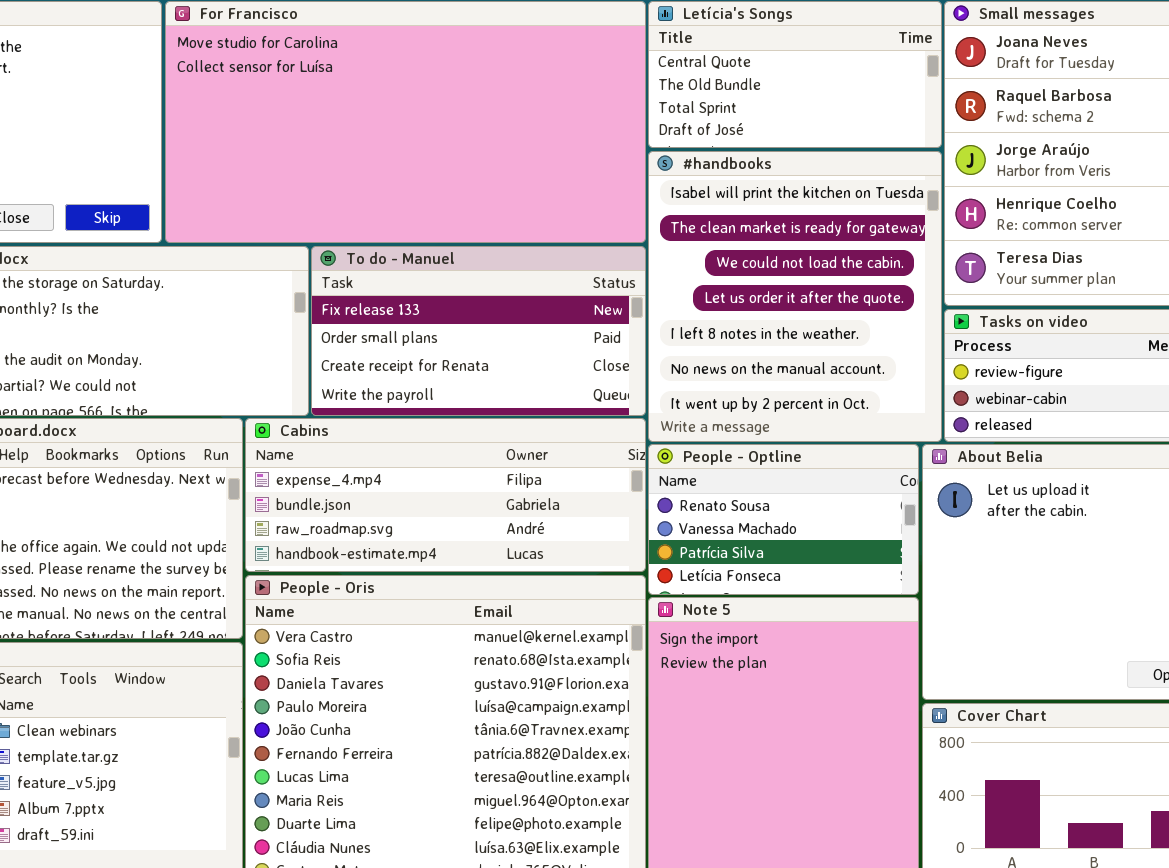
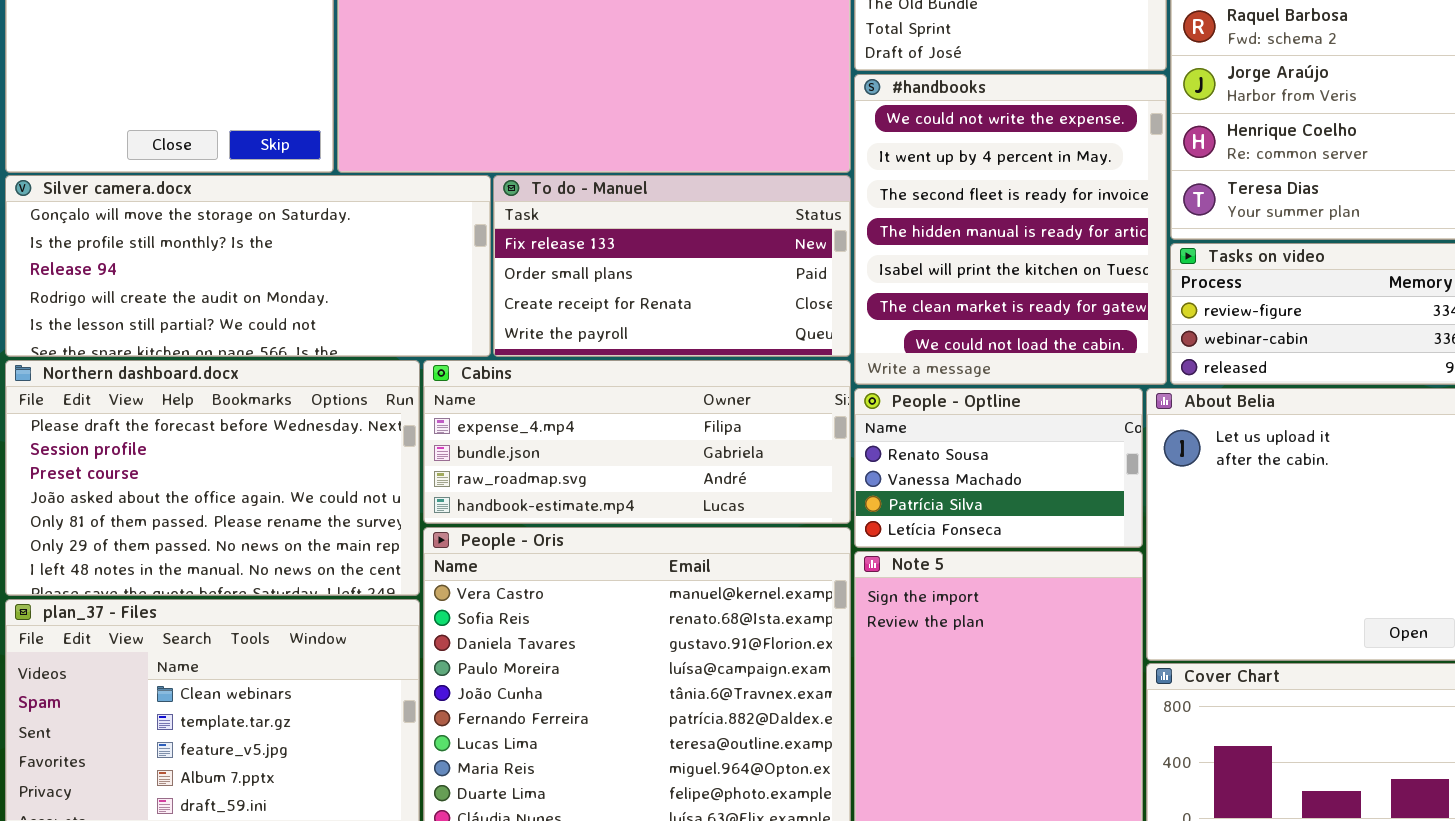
#handbooks: [648,151,942,442] -> [854,74,1167,385], scrolled up 4 rows

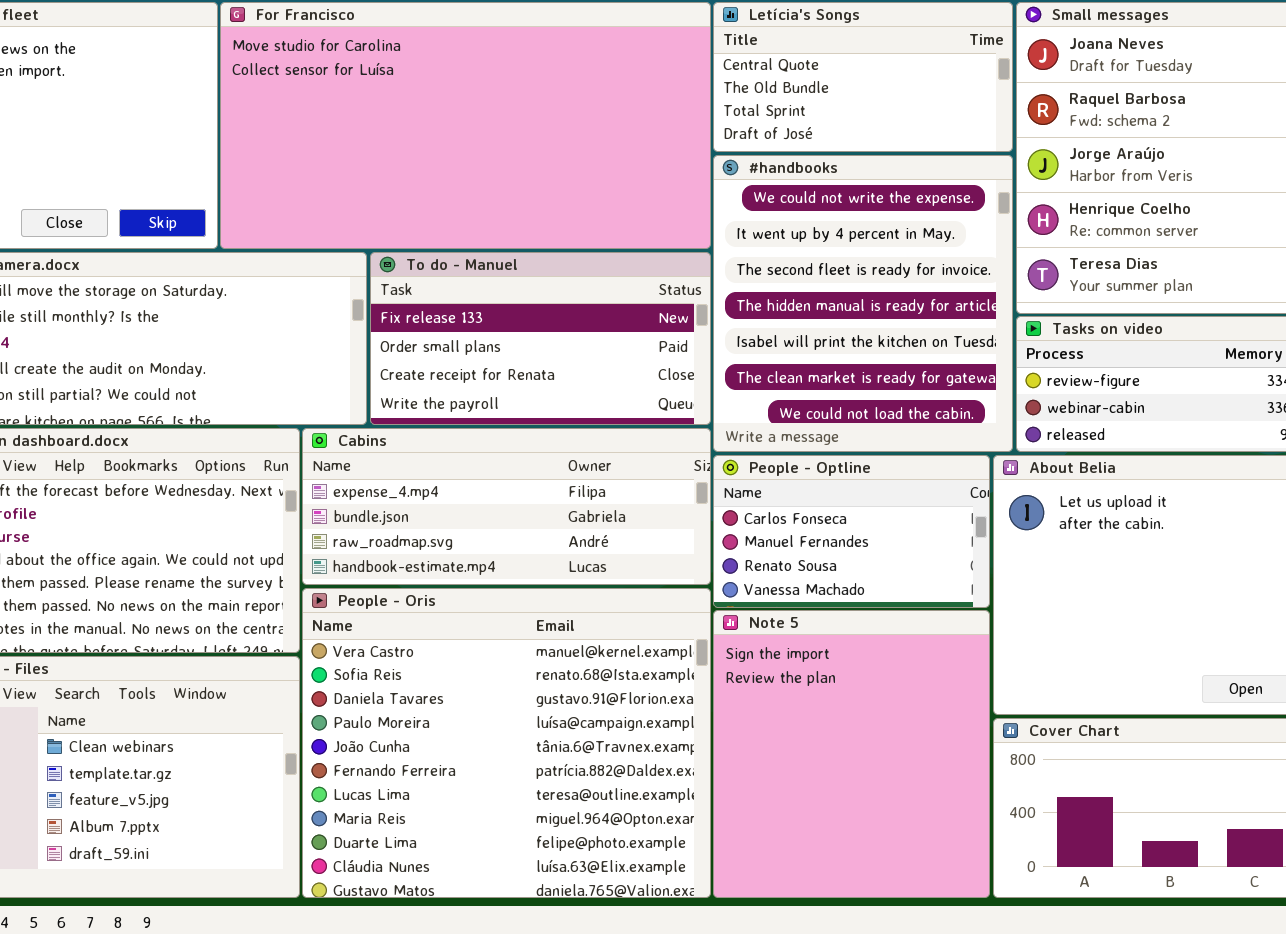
People - Optline: [854,388,1143,548] -> [713,455,990,608], scrolled up 2 rows

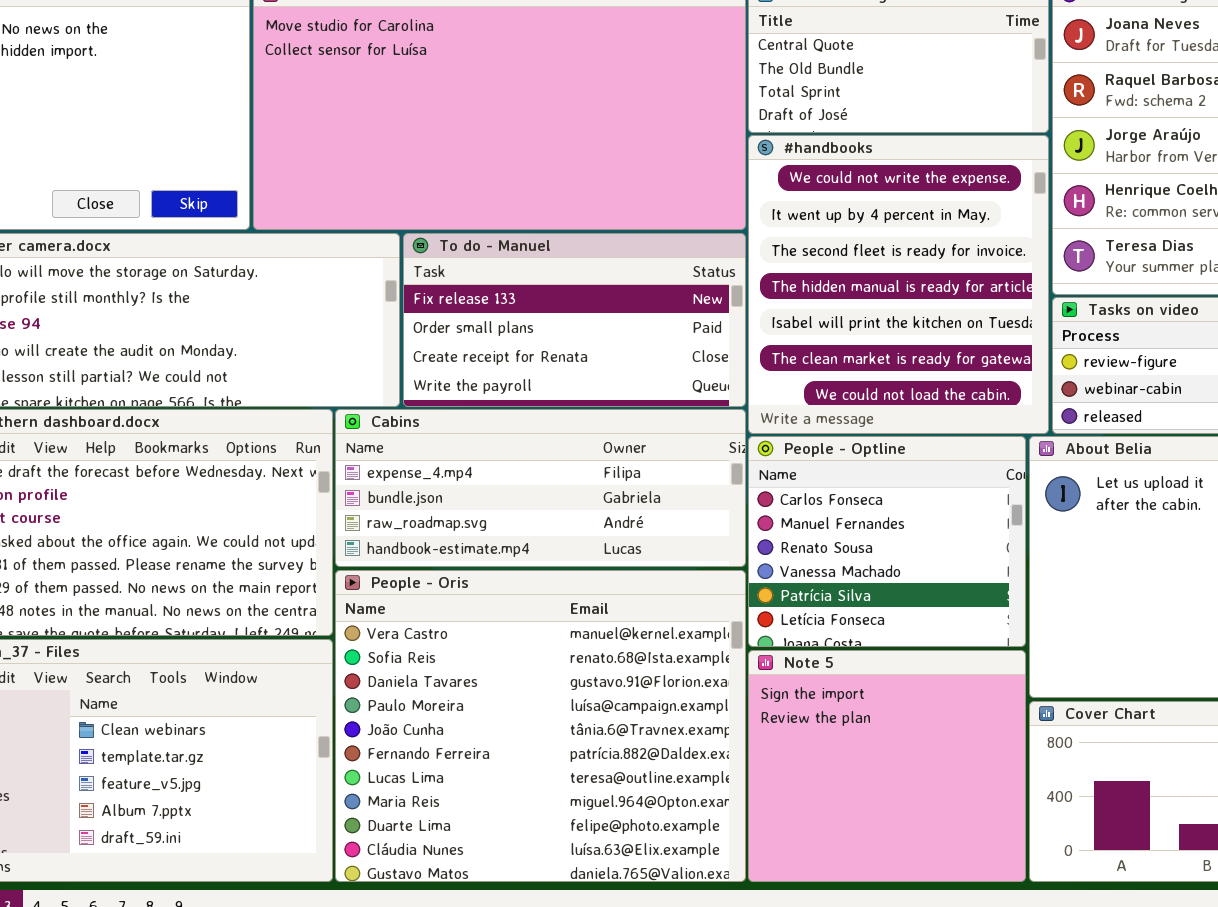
People - Optline: [713,455,990,608] -> [748,436,1026,647], resized
Note 5: [713,610,990,898] -> [748,650,1026,882], resized

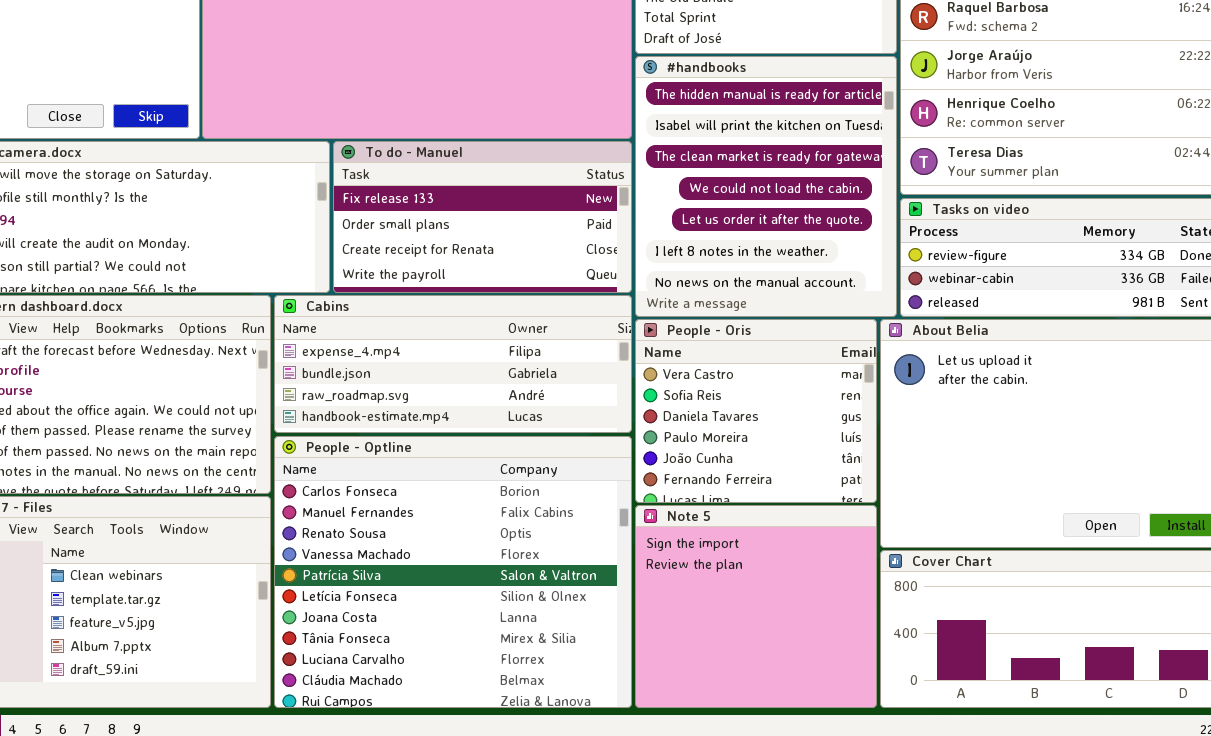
#handbooks: [748,135,1049,434] -> [635,56,897,317], scrolled down 3 rows
People - Optline: [748,436,1026,647] -> [274,436,632,708], moved, resized
People - Oris: [335,570,746,882] -> [635,319,877,503], moved, resized

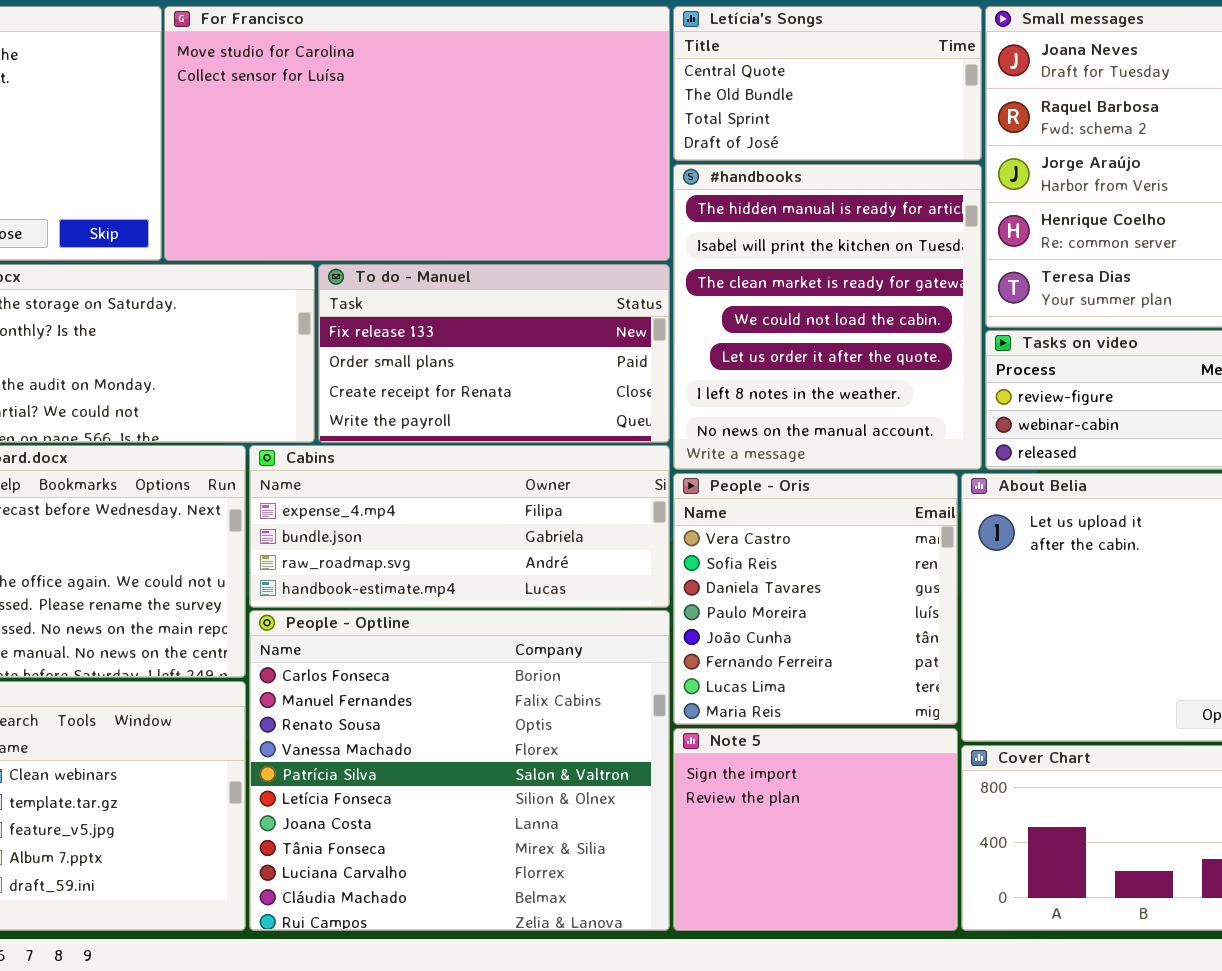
People - Oris: [635,319,877,503] -> [673,473,958,725], resized
Note 5: [635,505,877,708] -> [673,728,958,931], resized

